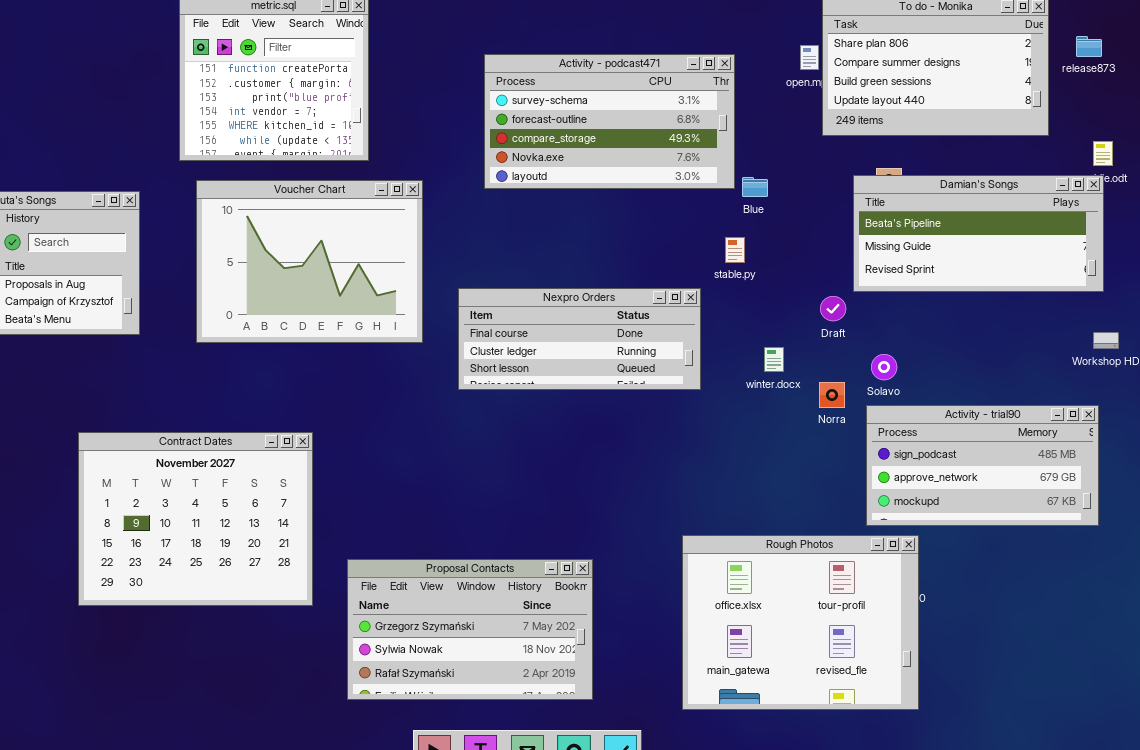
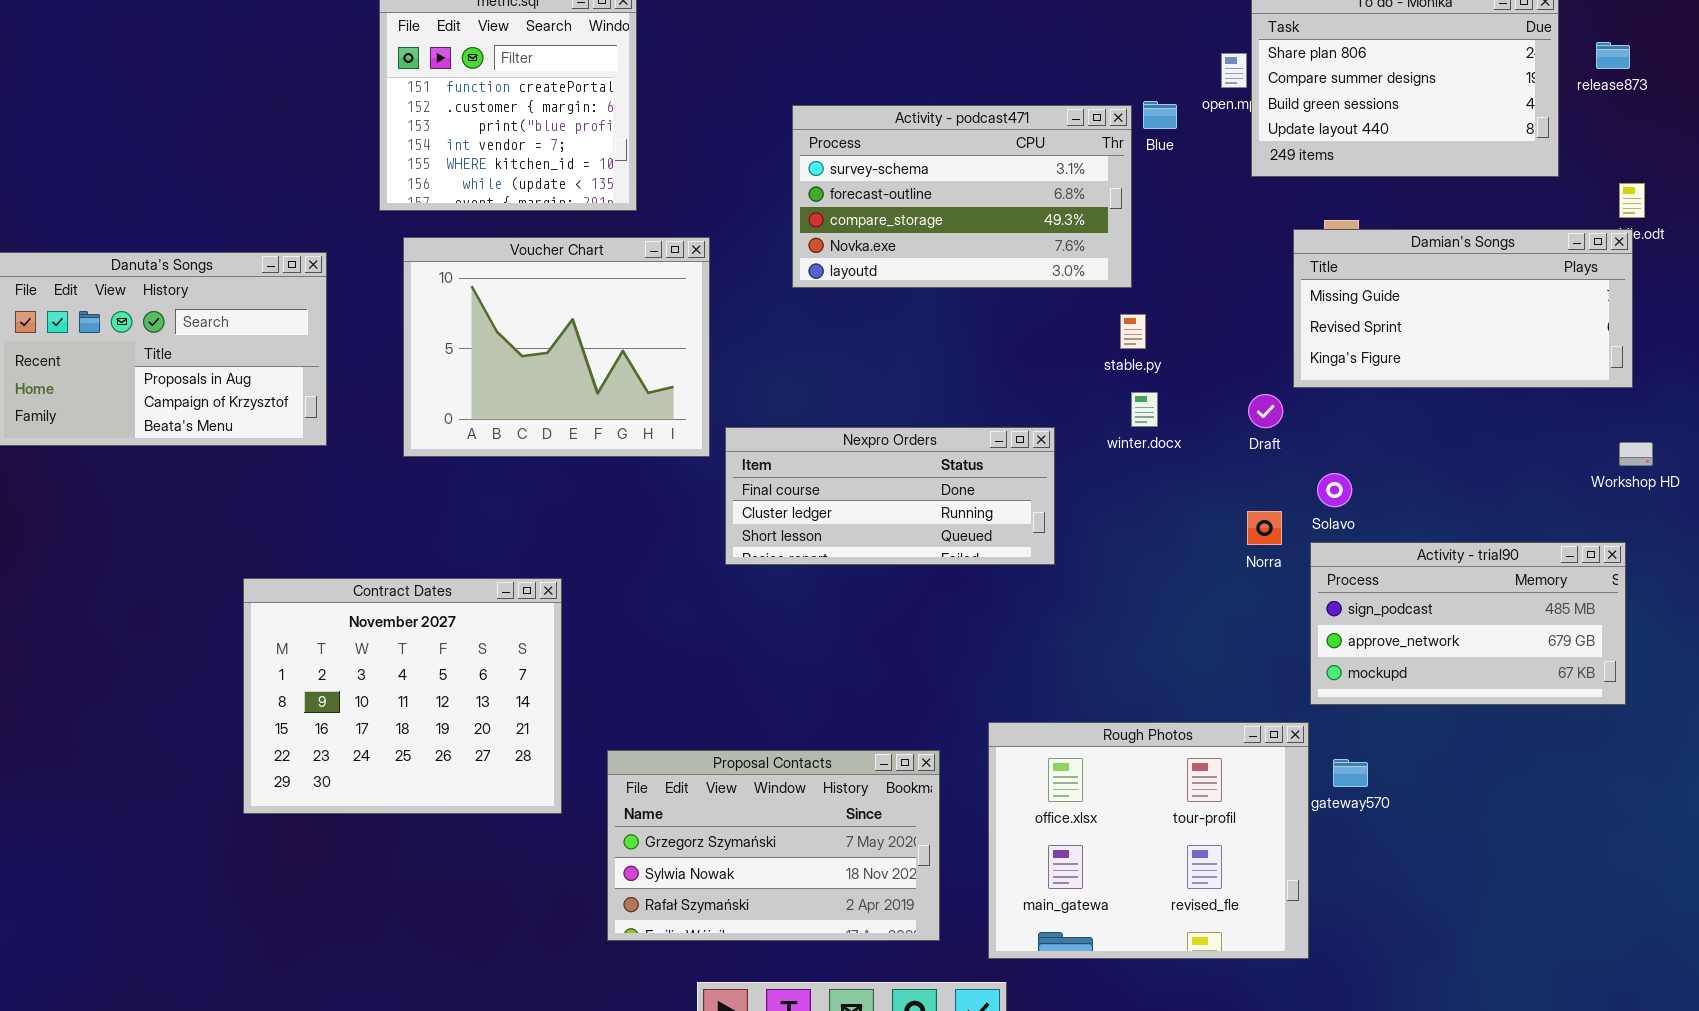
Activity - podcast471: [484,54,735,189] -> [792,105,1132,288], moved
Damian's Songs: [853,175,1104,292] -> [1293,229,1633,388], scrolled down 1 row
Blue: [742,177,768,197] -> [1143,101,1177,129], moved
Nexpro Orders: [458,288,701,390] -> [725,427,1055,565], moved
winter.docx: [764,347,784,372] -> [1131,392,1158,427], moved
Rough Photos: [682,535,919,710] -> [988,722,1309,959], moved

